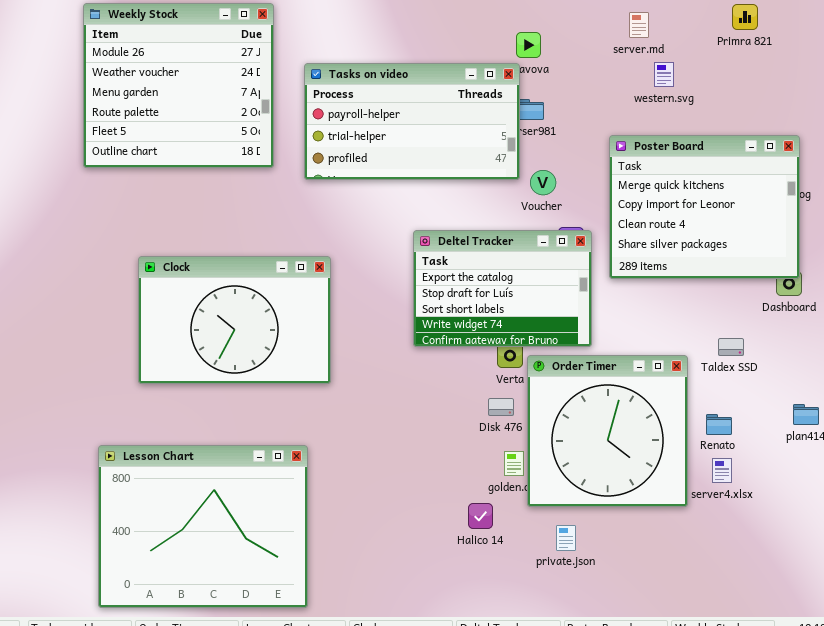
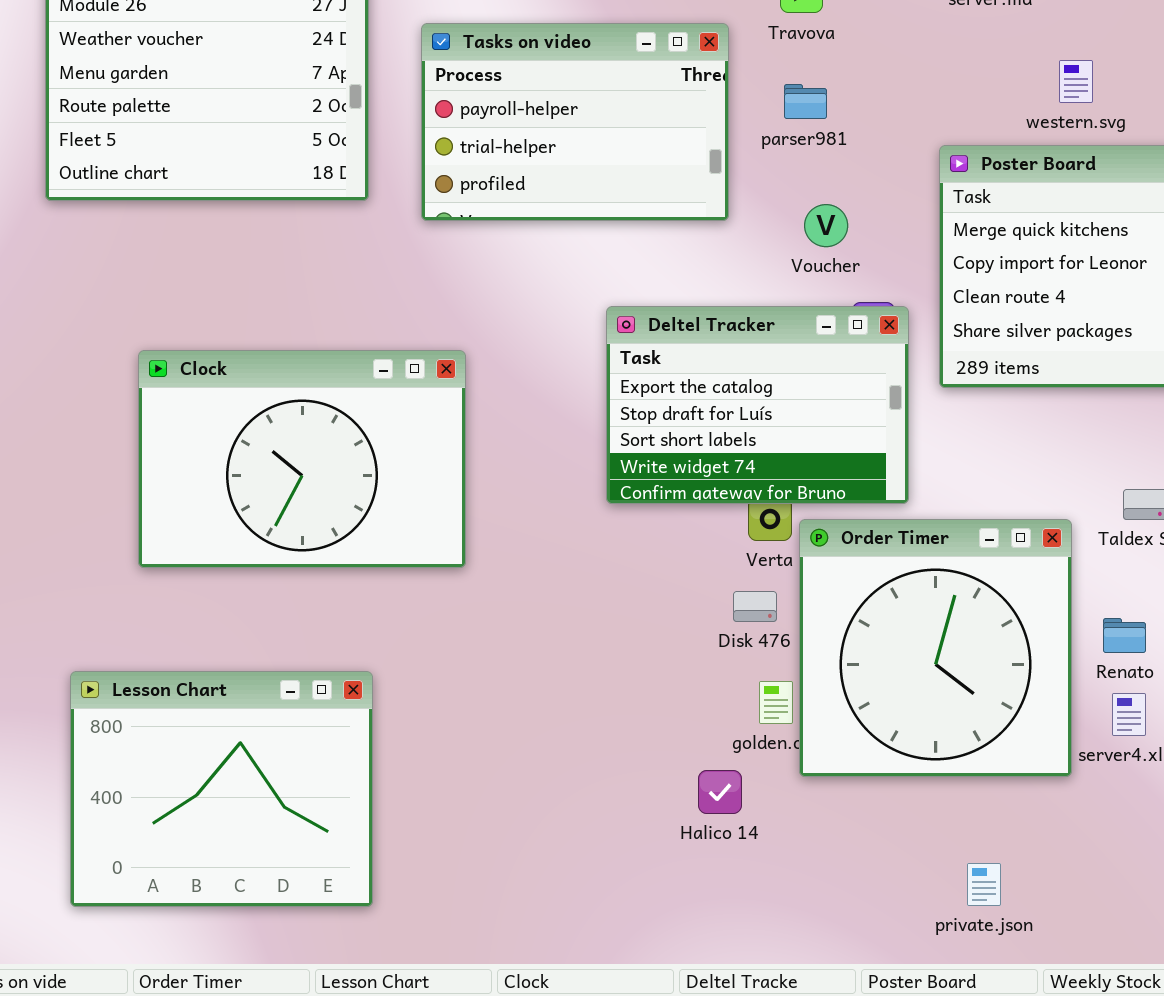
western.svg: [654,62,674,87] -> [1059,60,1093,103], moved
Tasks on video: [304,63,520,180] -> [421,23,729,221], resized
Lesson Chart: [98,445,308,608] -> [70,671,373,907], resized
private.json: [556,525,576,551] -> [967,863,1001,906], moved

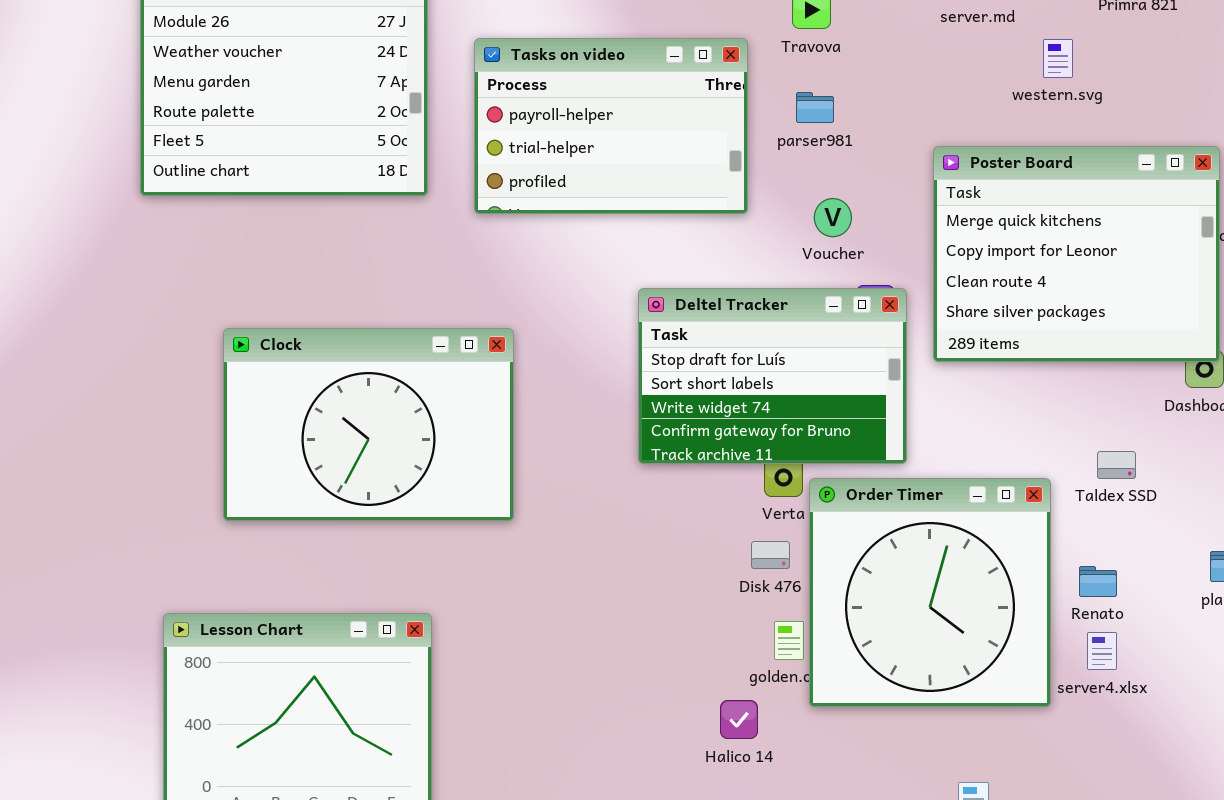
western.svg: [1059,60,1093,103] -> [1043,39,1073,78], moved
Deltel Tracker: [606,306,909,504] -> [638,288,907,464], scrolled down 1 row

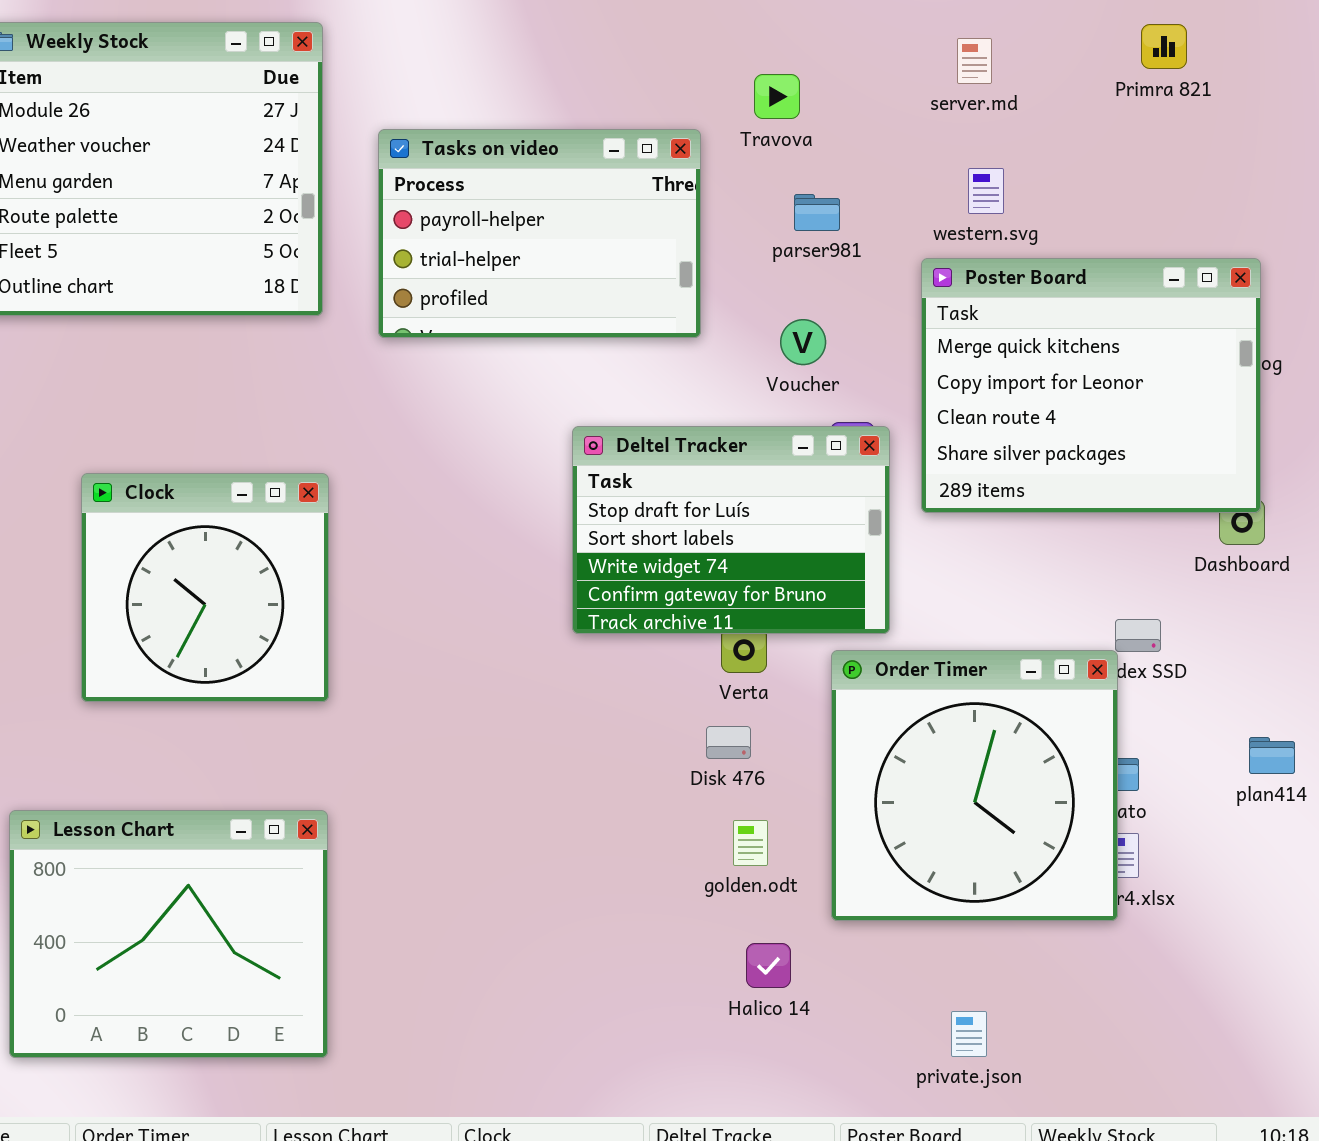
western.svg: [1043,39,1073,78] -> [968,168,1004,214], moved
parser981: [796,92,834,123] -> [794,194,840,231], moved
Clock: [223,328,514,521] -> [81,473,329,702], resized
Order Timer: [809,478,1051,707] -> [831,650,1118,921], moved
Halico 14: [720,700,758,739] -> [746,943,791,988], moved

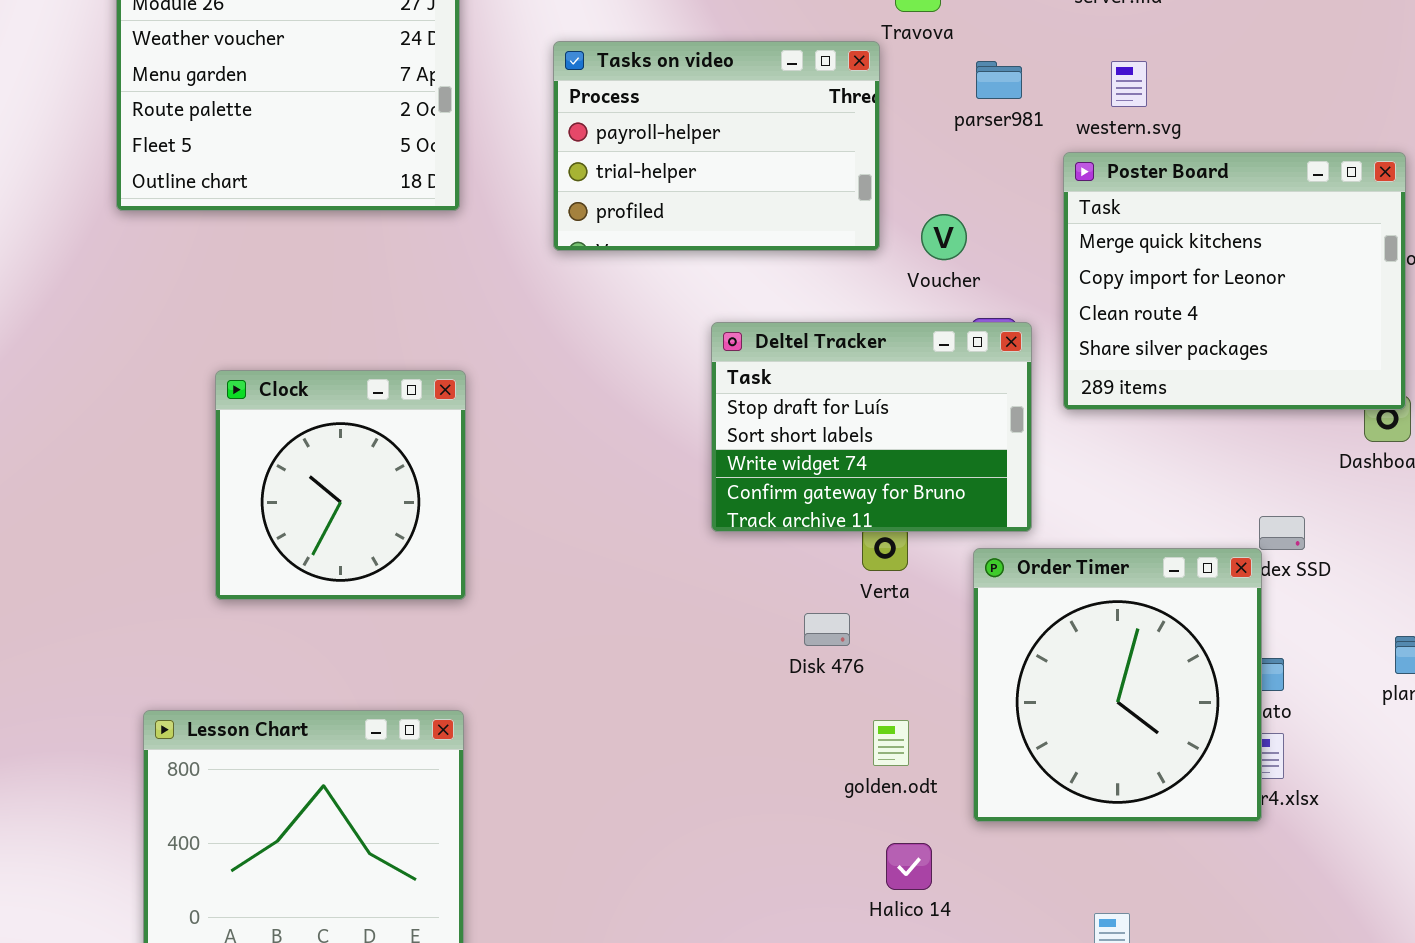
Tasks on video: [378,129,701,338] -> [553,41,880,251], moved
parser981: [794,194,840,231] -> [976,61,1022,99], moved
Disk 476: [706,726,751,759] -> [804,613,850,646], moved

